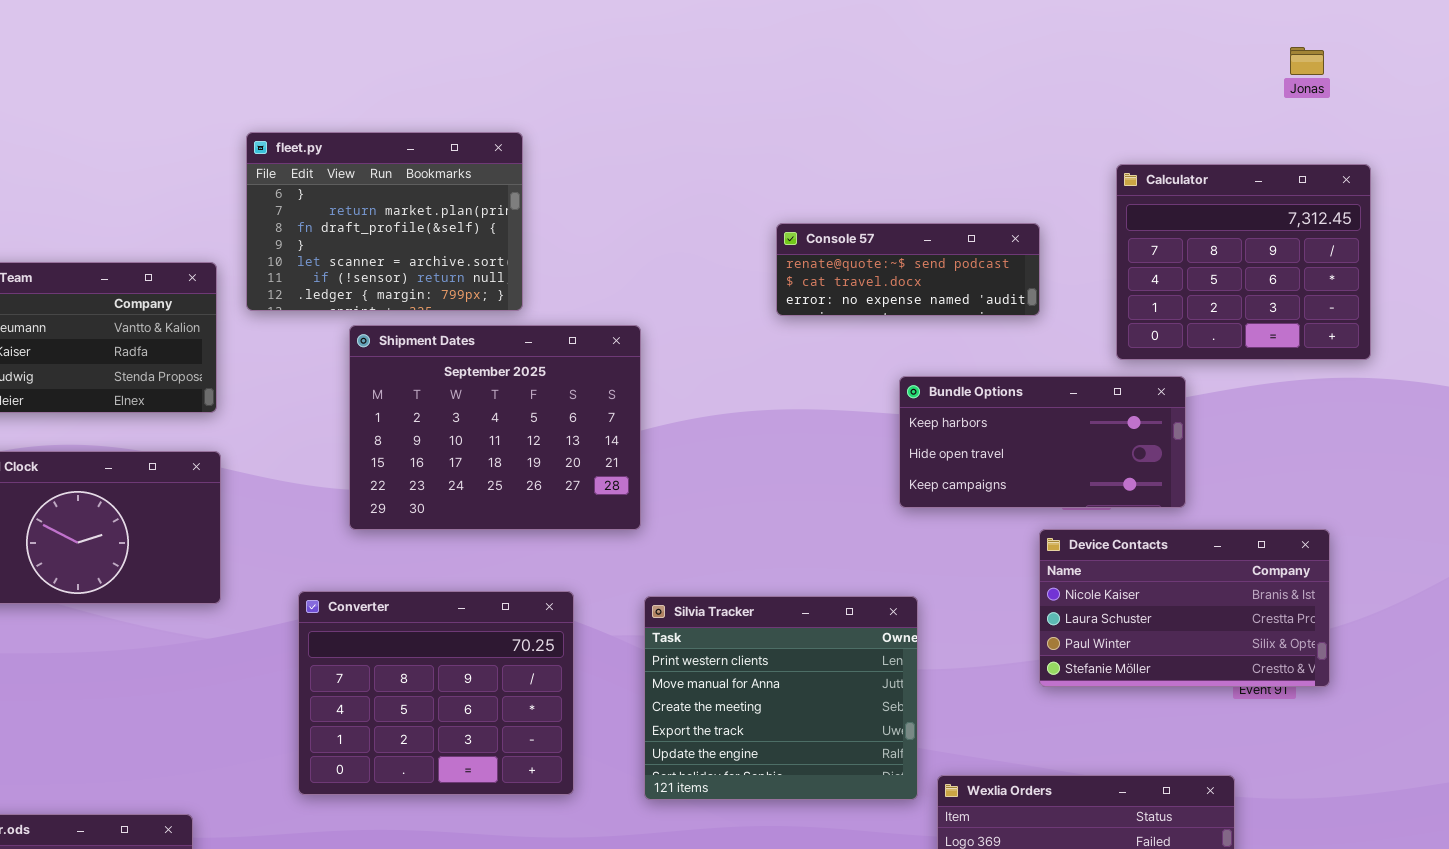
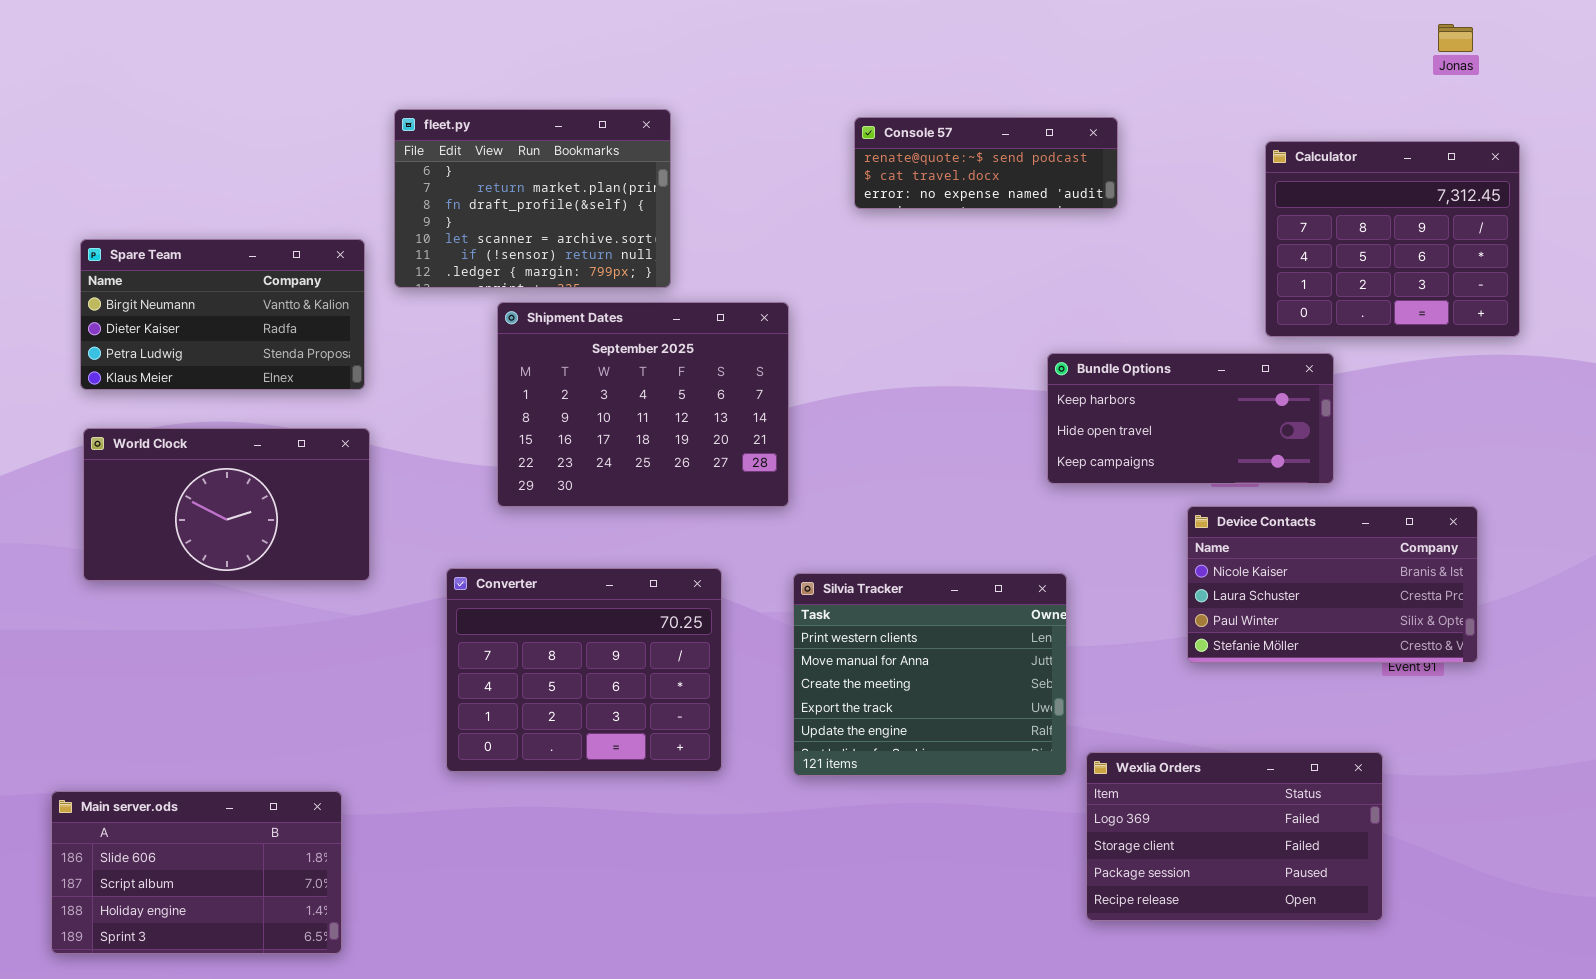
Console 57: [776,223,1040,316] -> [854,117,1118,209], moved

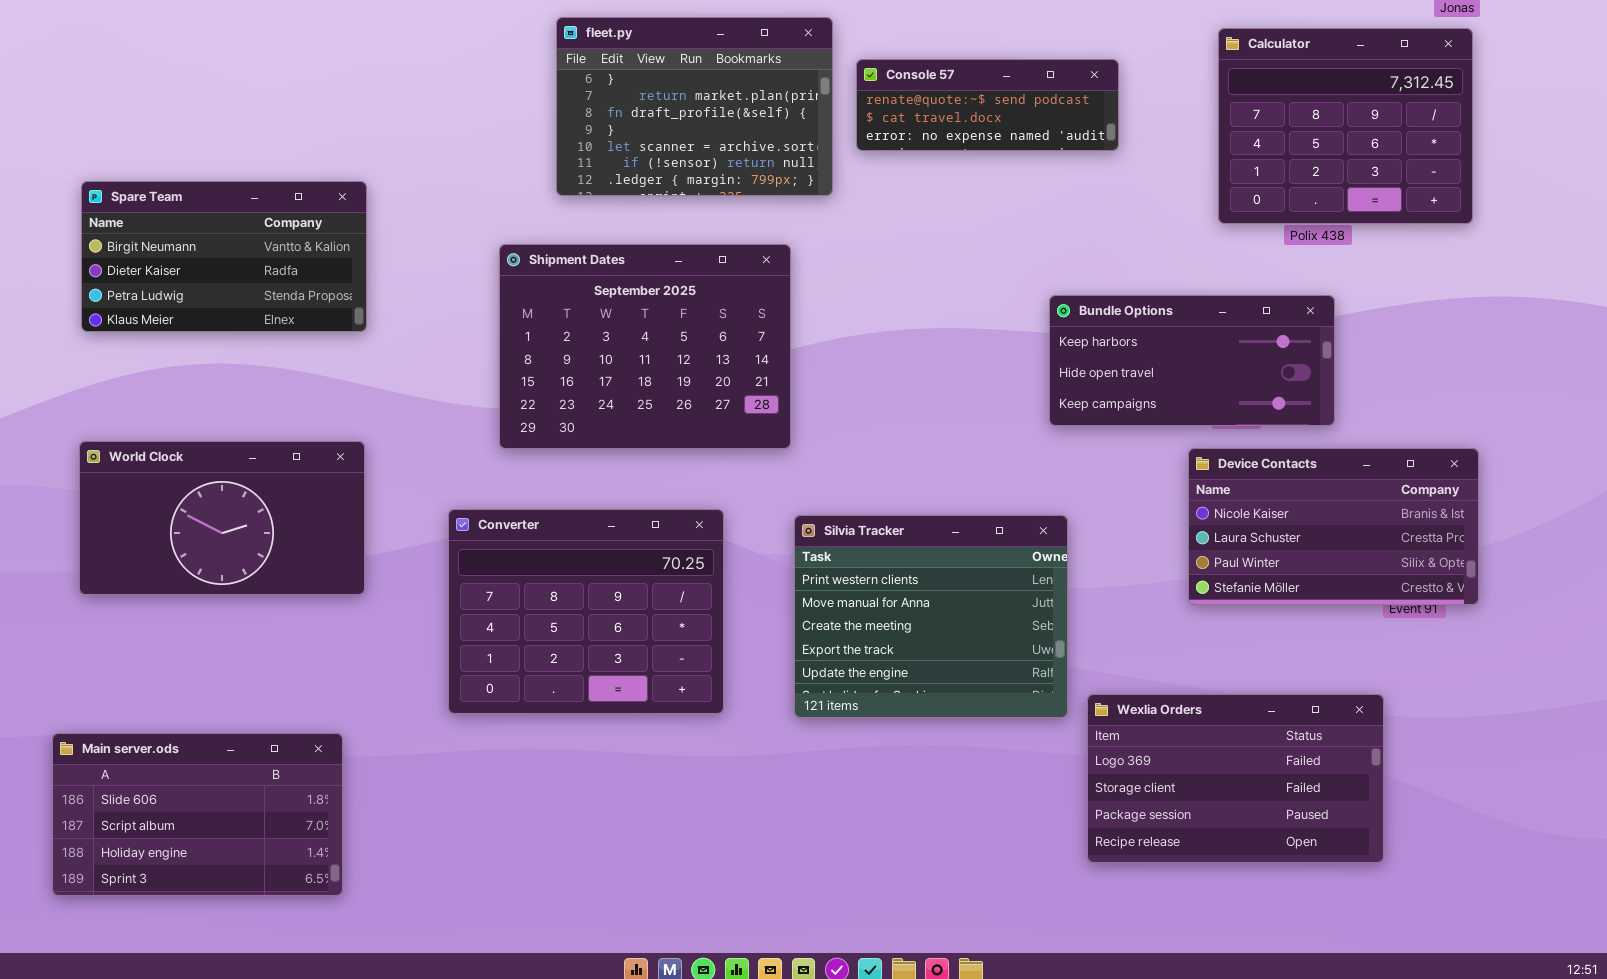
fleet.py: [394,109,671,288] -> [556,17,833,196], moved
Calculator: [1265,141,1520,337] -> [1218,28,1473,224], moved
World Clock: [83,428,370,581] -> [79,441,365,595], moved

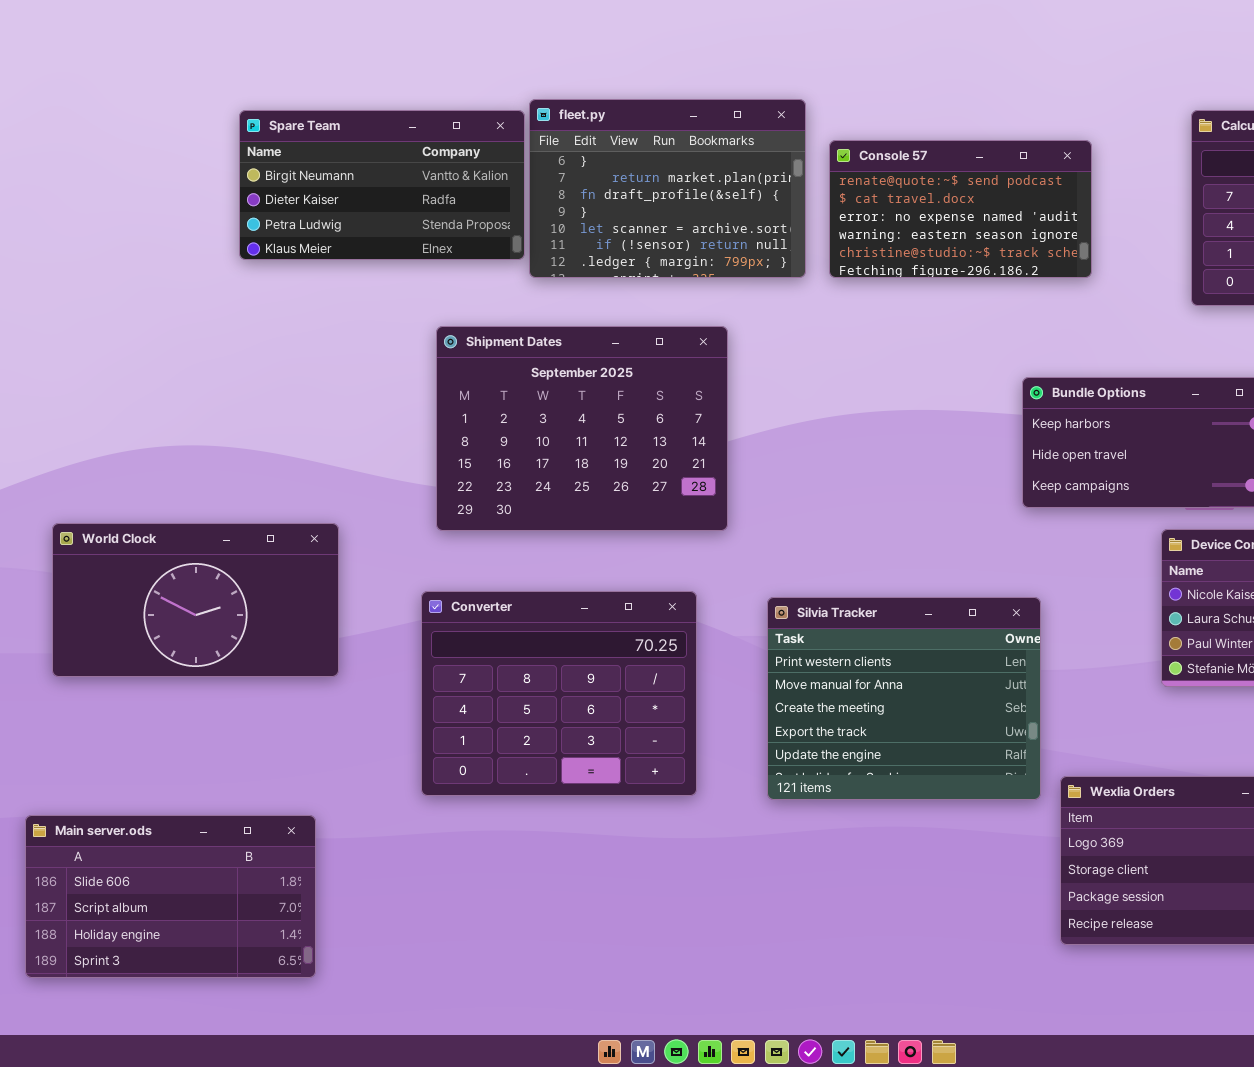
Console 57: [856,59,1119,151] -> [829,140,1092,278], resized
Spare Team: [81,181,367,332] -> [239,110,525,260], moved
Shipment Dates: [499,244,791,449] -> [436,326,728,531], moved

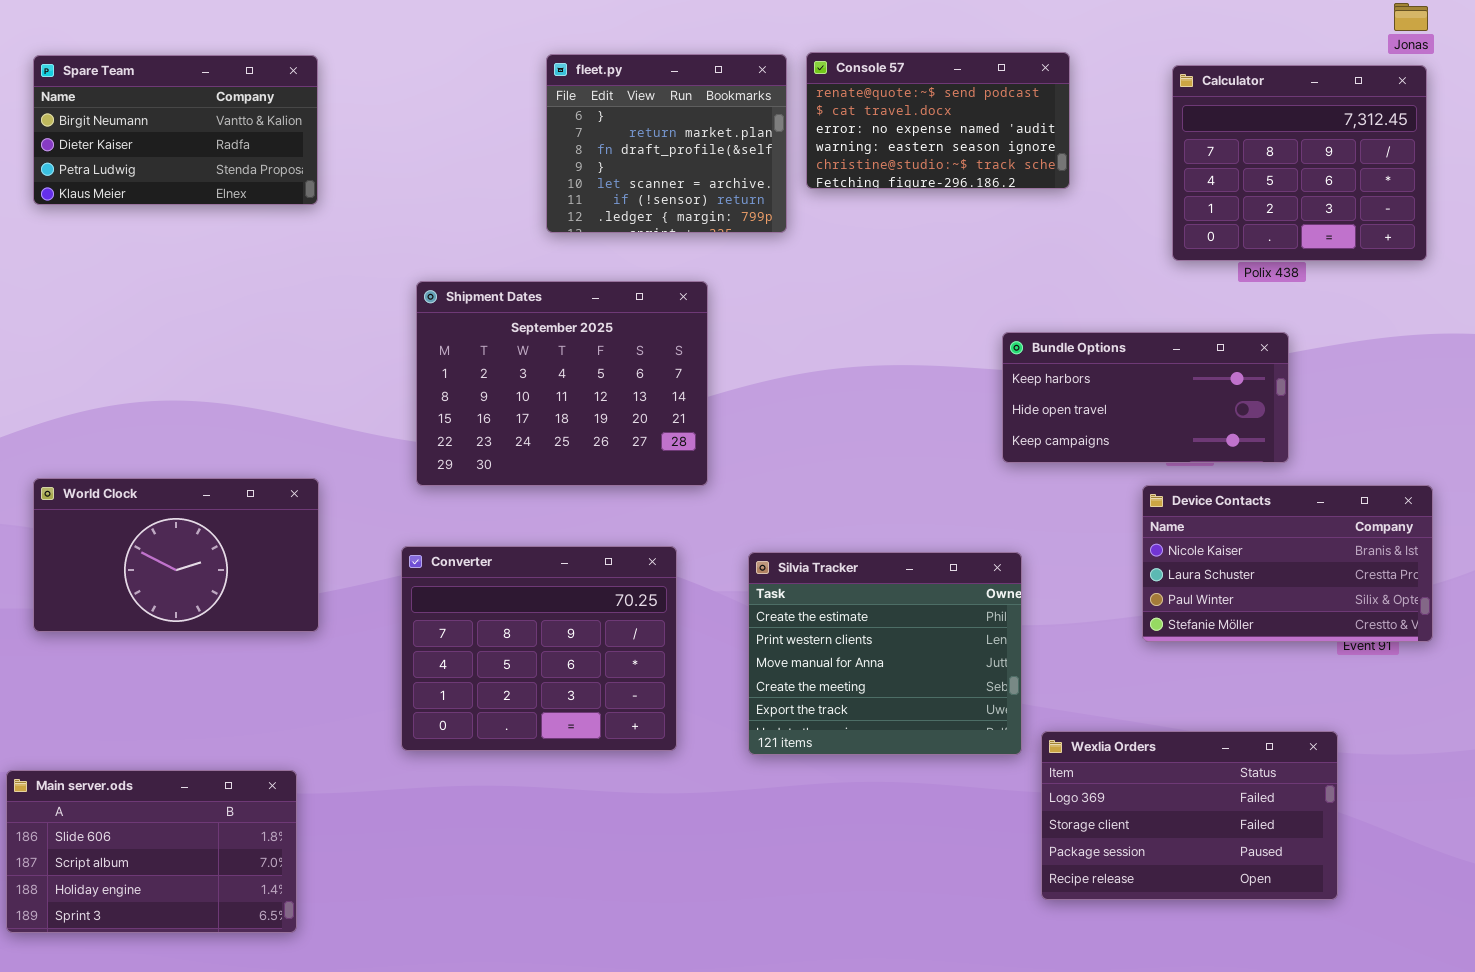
fleet.py: [529,99,806,278] -> [546,54,787,233], resized
Spare Team: [239,110,525,260] -> [33,55,318,205], moved
Console 57: [829,140,1092,278] -> [806,52,1070,189], moved
Silvia Tracker: [767,597,1041,800] -> [748,552,1022,755], scrolled up 1 row

